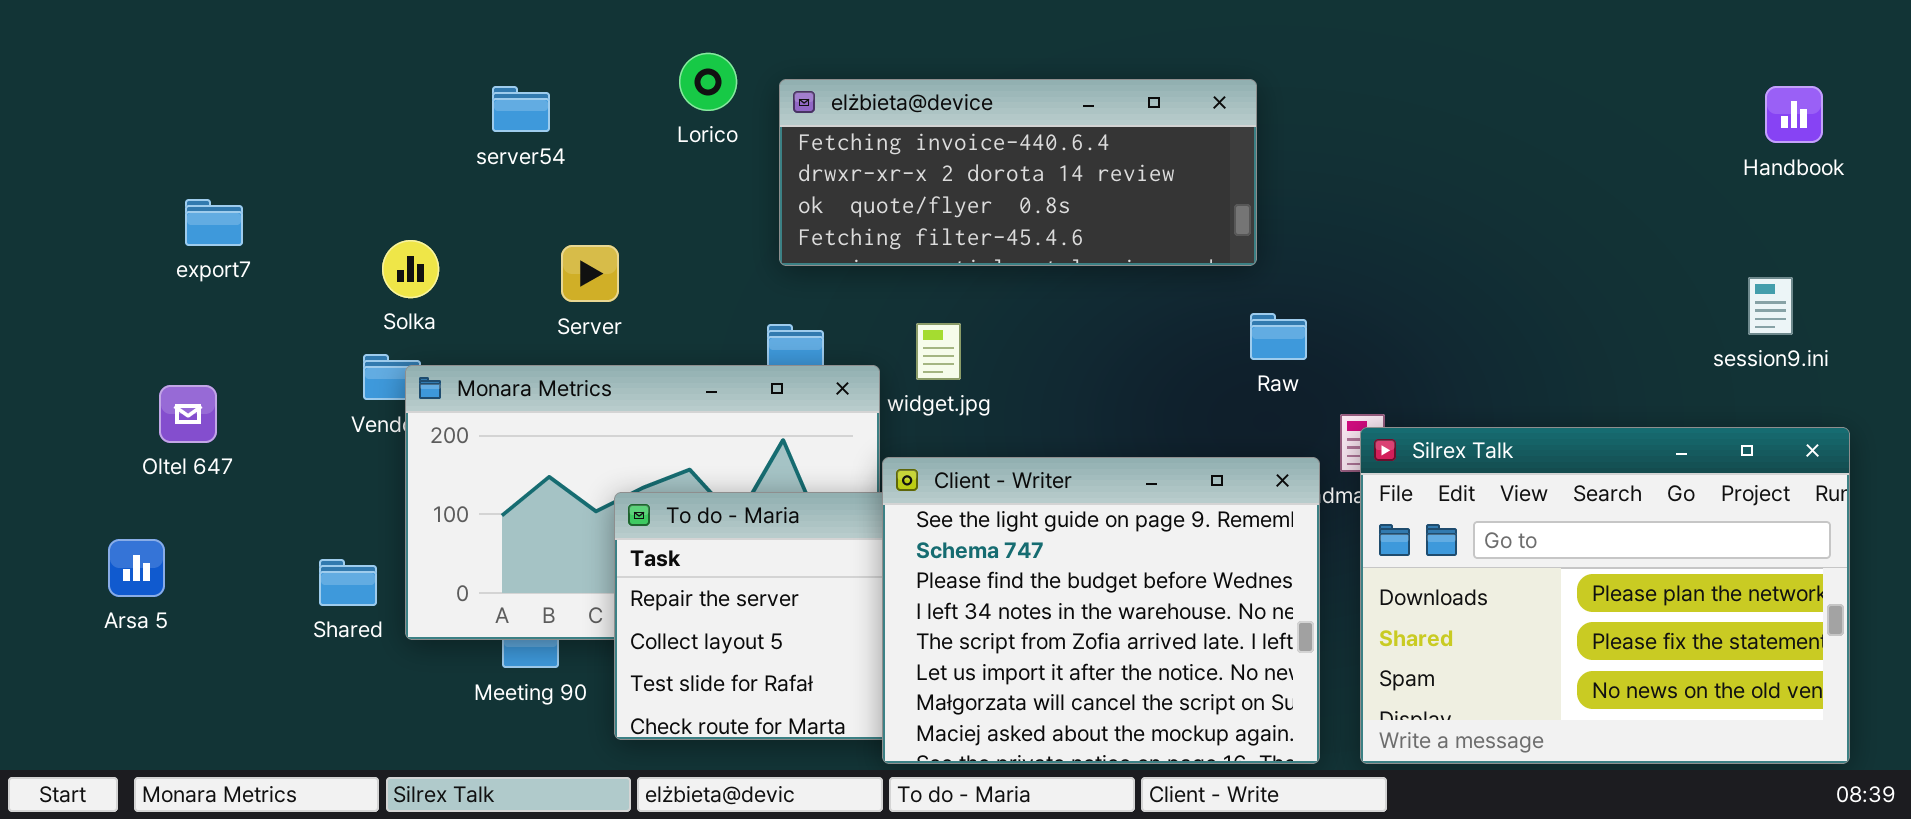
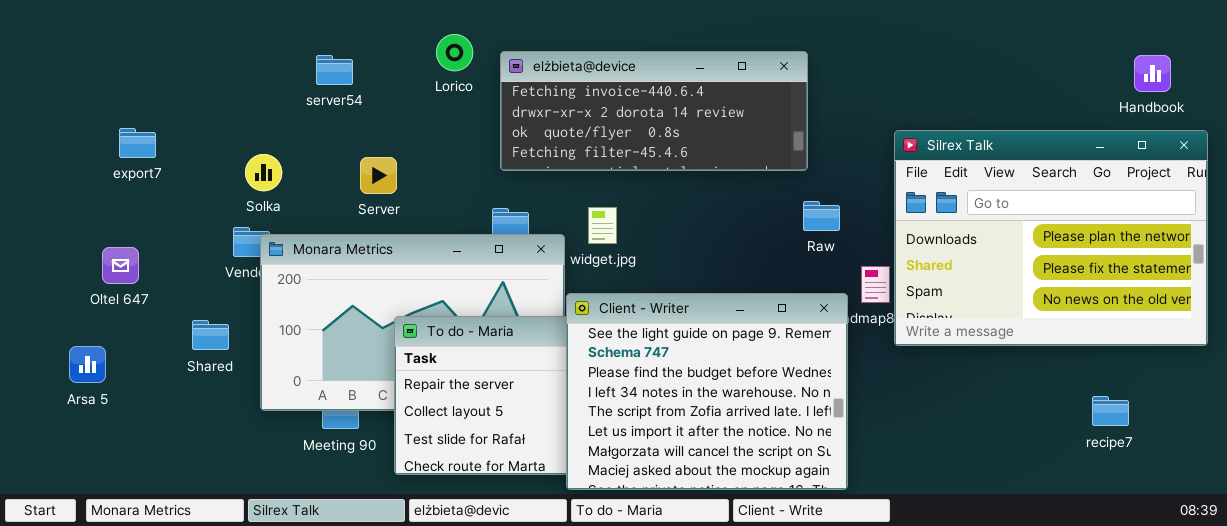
Silrex Talk: [1360,427,1850,764] -> [894,130,1208,346], moved
Shared: [319,559,377,606] -> [192,320,229,350], moved

